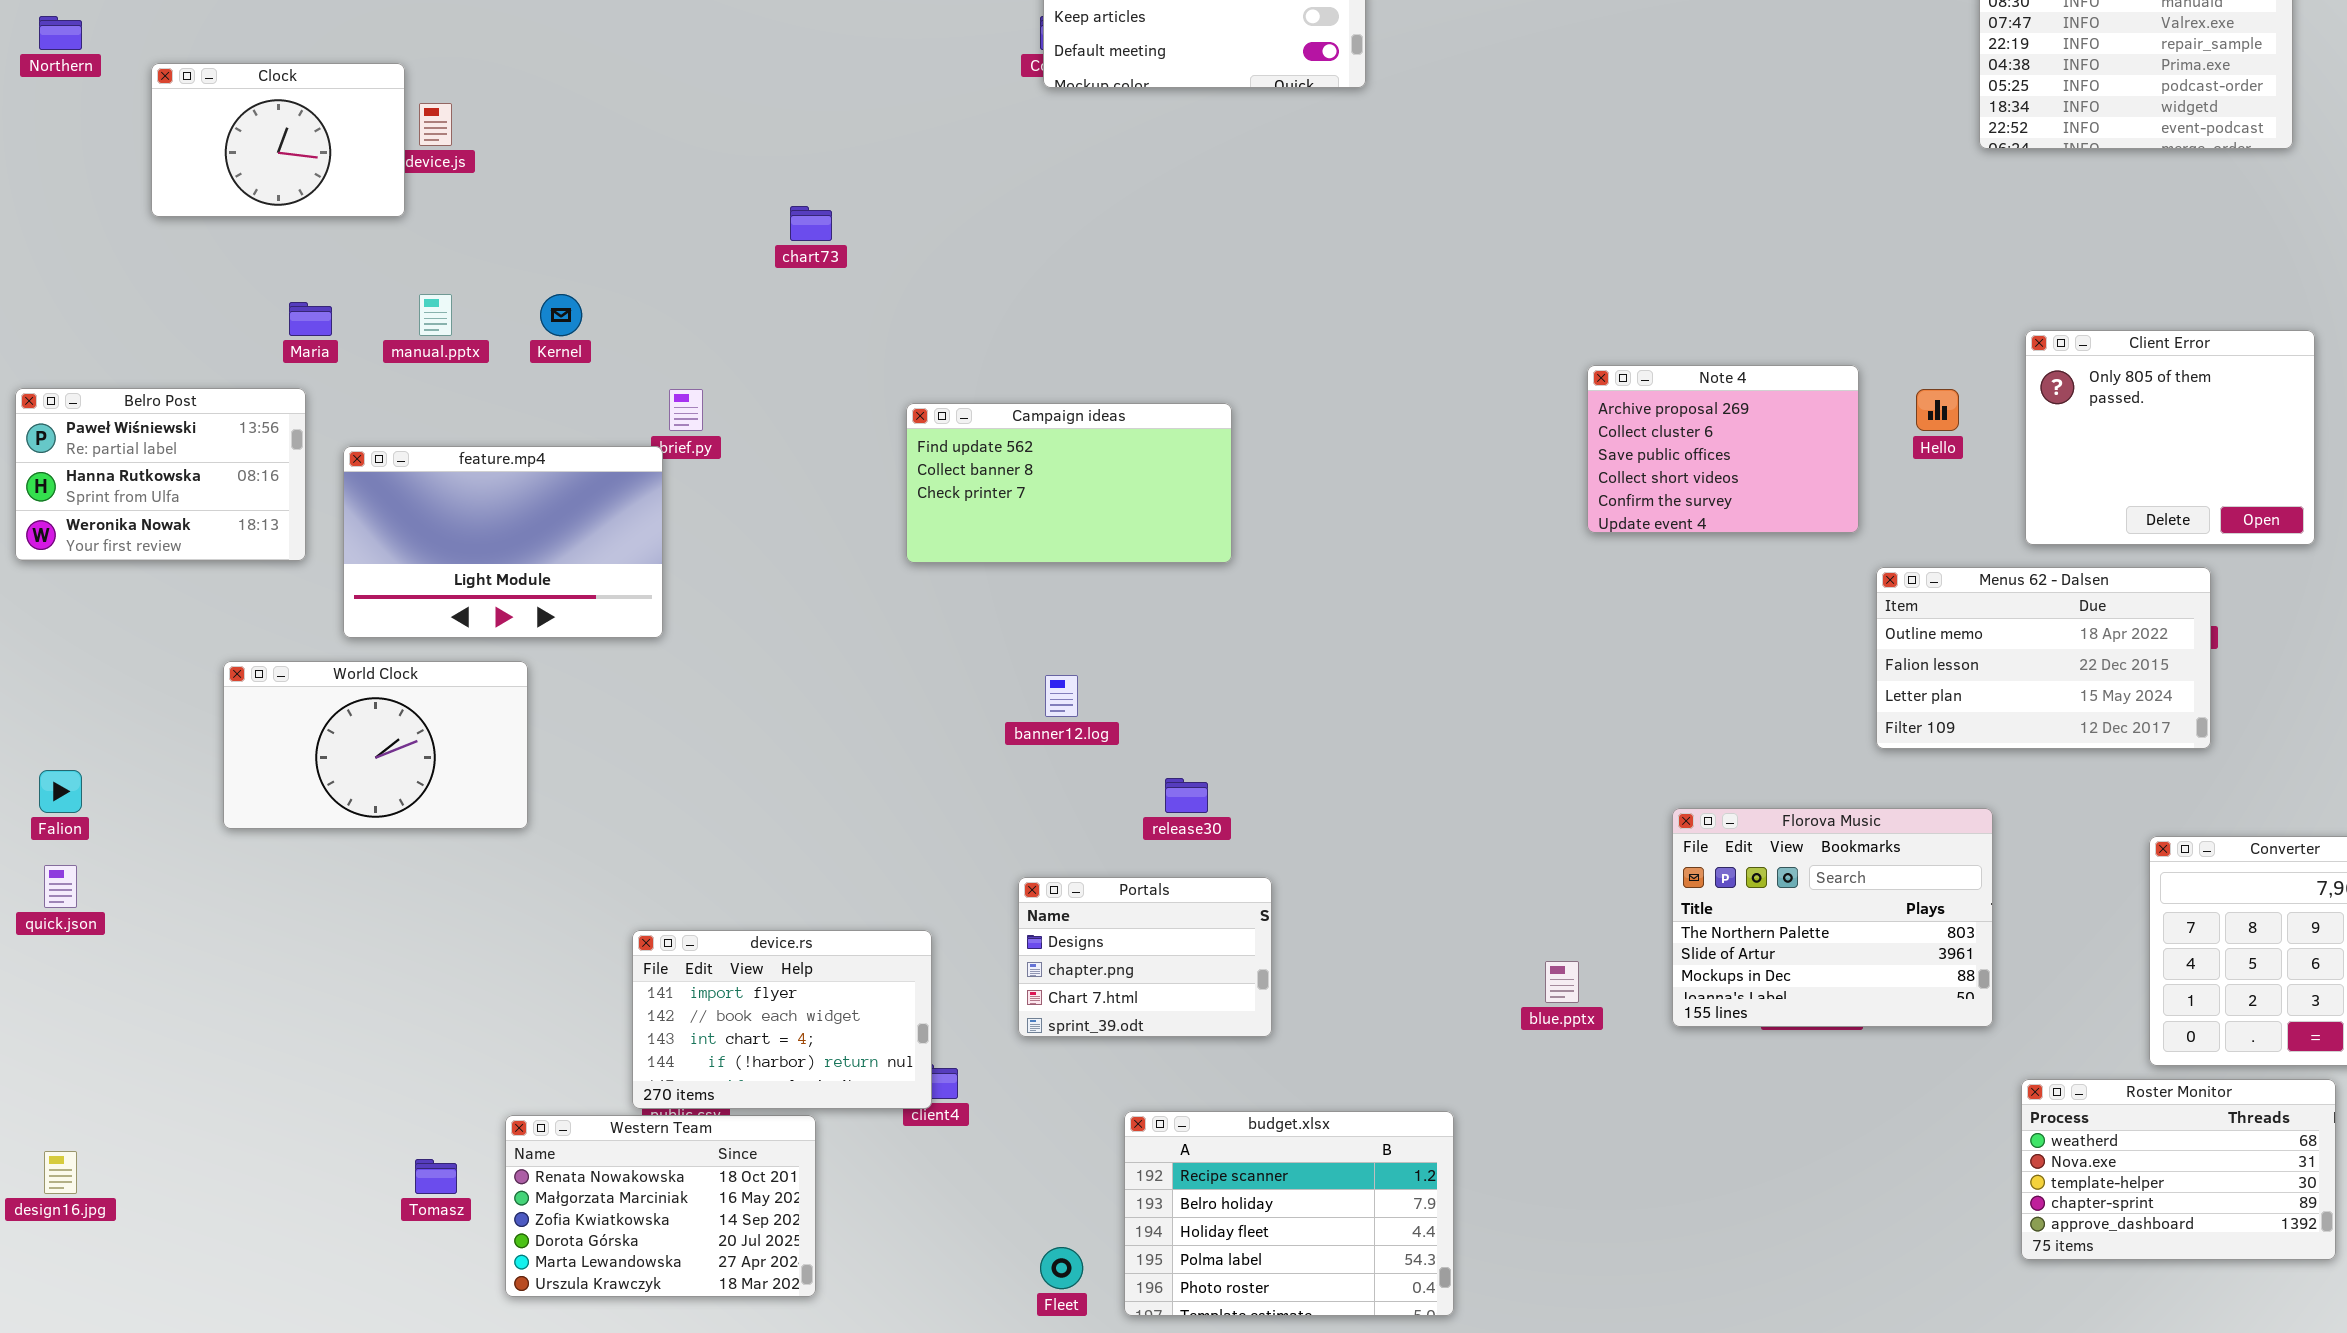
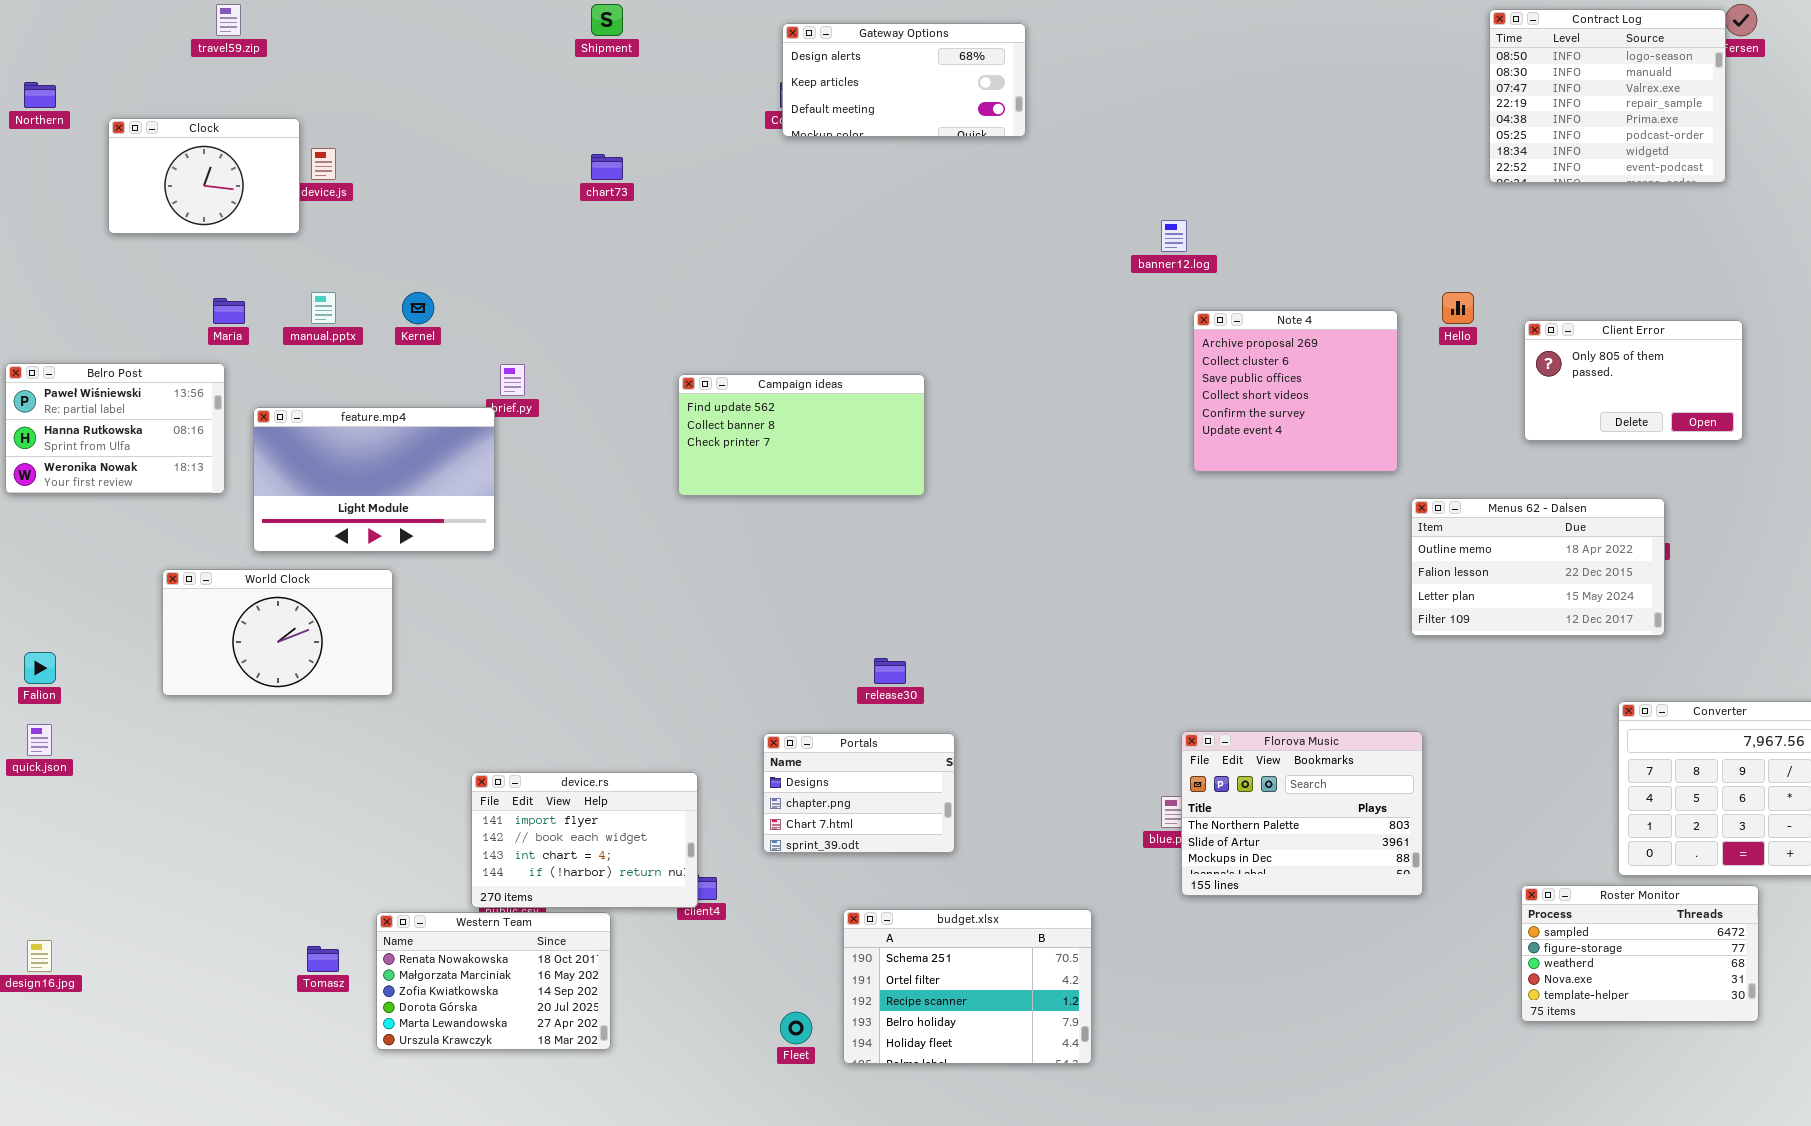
chart73: [790,206,832,241] -> [591,154,623,180], moved
Client Error: [2025,330,2315,545] -> [1524,320,1743,441], resized
Note 4: [1587,365,1859,533] -> [1193,310,1398,472], resized
Hello: [1916,389,1959,431] -> [1442,292,1474,324], moved
banner12.log: [1045,675,1078,717] -> [1161,220,1187,252], moved
Florova Music: [1672,808,1993,1027] -> [1181,731,1423,896], moved
Roster Monitor: [2021,1079,2336,1260] -> [1521,885,1759,1022], scrolled up 2 rows
budget.xlsx: [1124,1111,1454,1316] -> [843,909,1092,1064], scrolled up 2 rows

